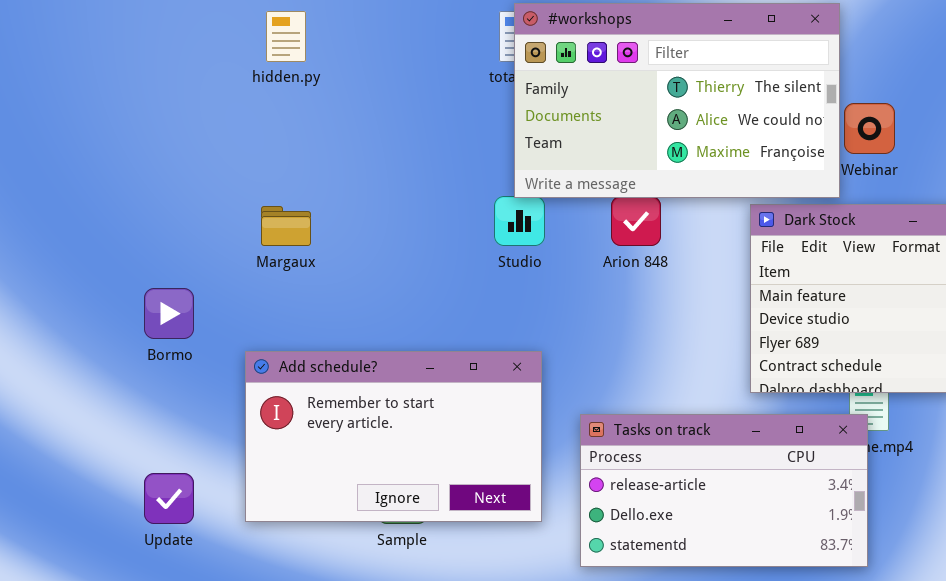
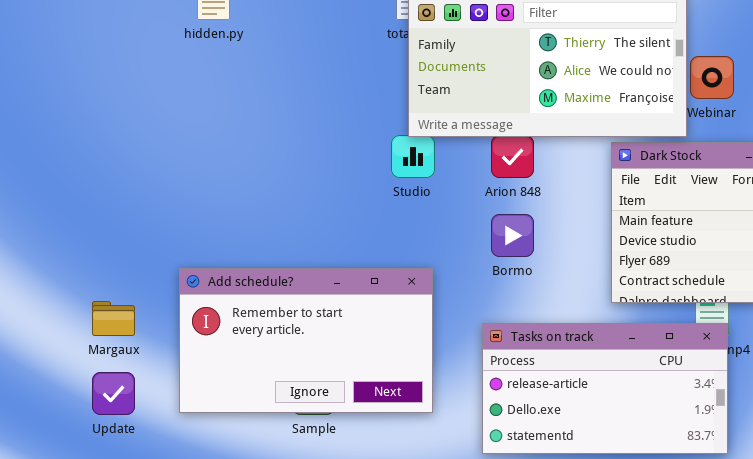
Margaux: [261,206,311,246] -> [92,301,135,336], moved
Bormo: [144,288,194,339] -> [491,214,534,257], moved
Tasks on track: [580,414,868,567] -> [482,323,728,454], moved

